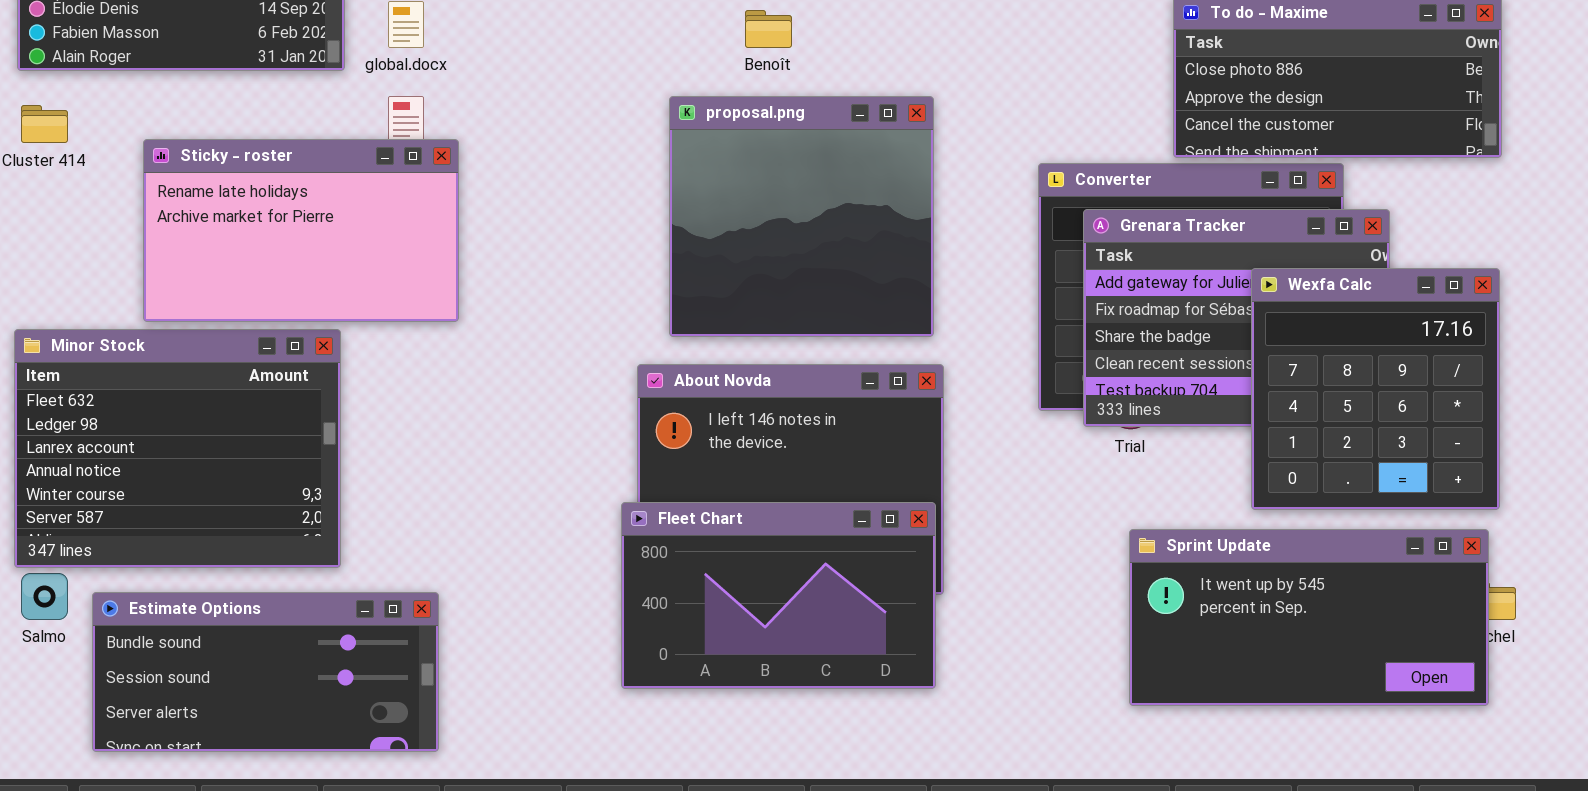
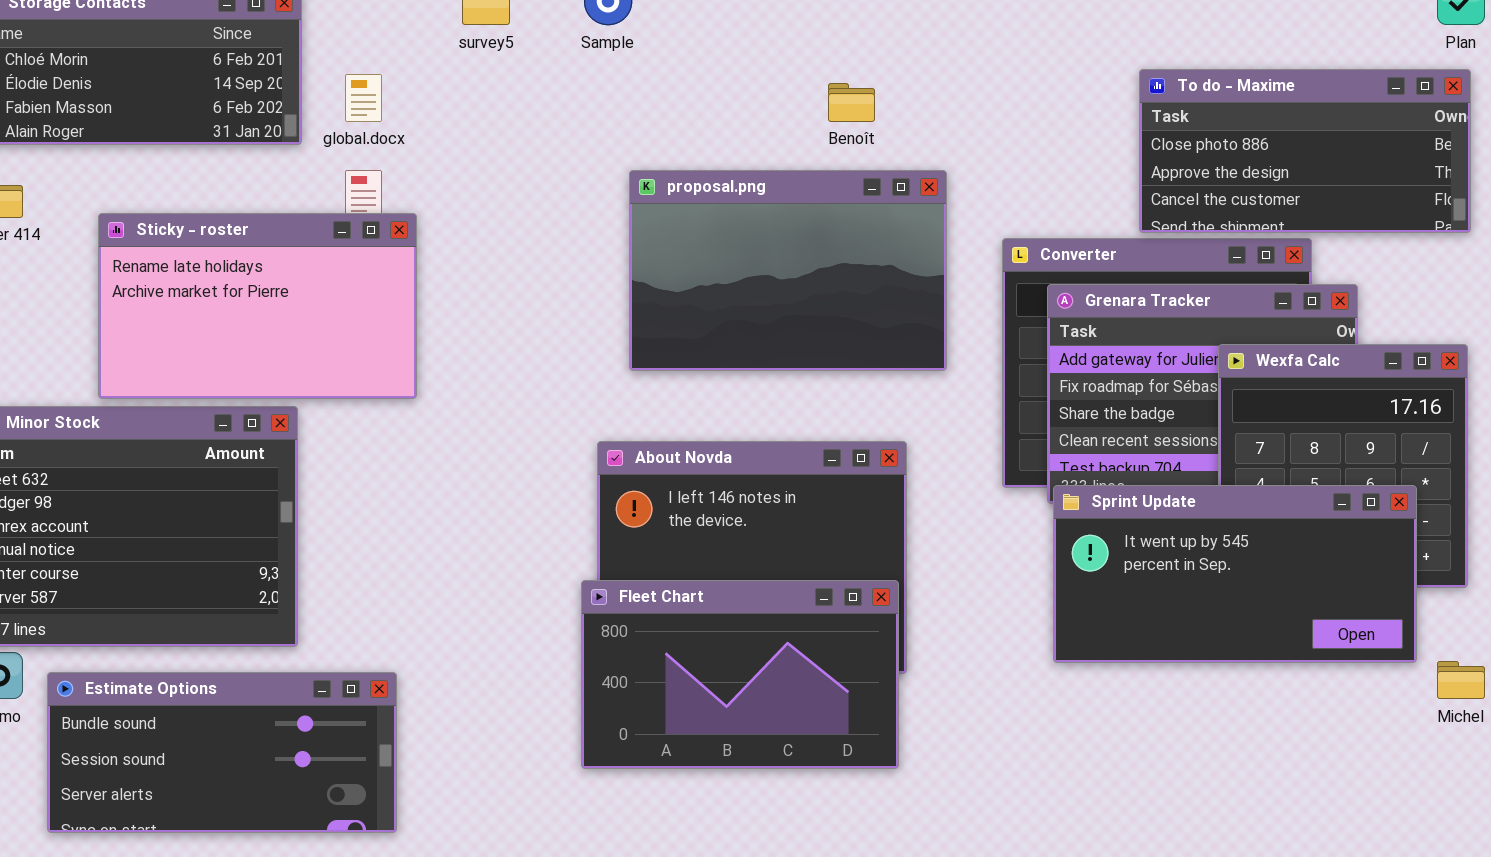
Benoît: [745,10,792,48] -> [828,83,875,122], moved
proposal.png: [669,96,934,337] -> [629,170,947,371], resized
Sprint Update: [1129,529,1489,706] -> [1053,485,1417,663], moved

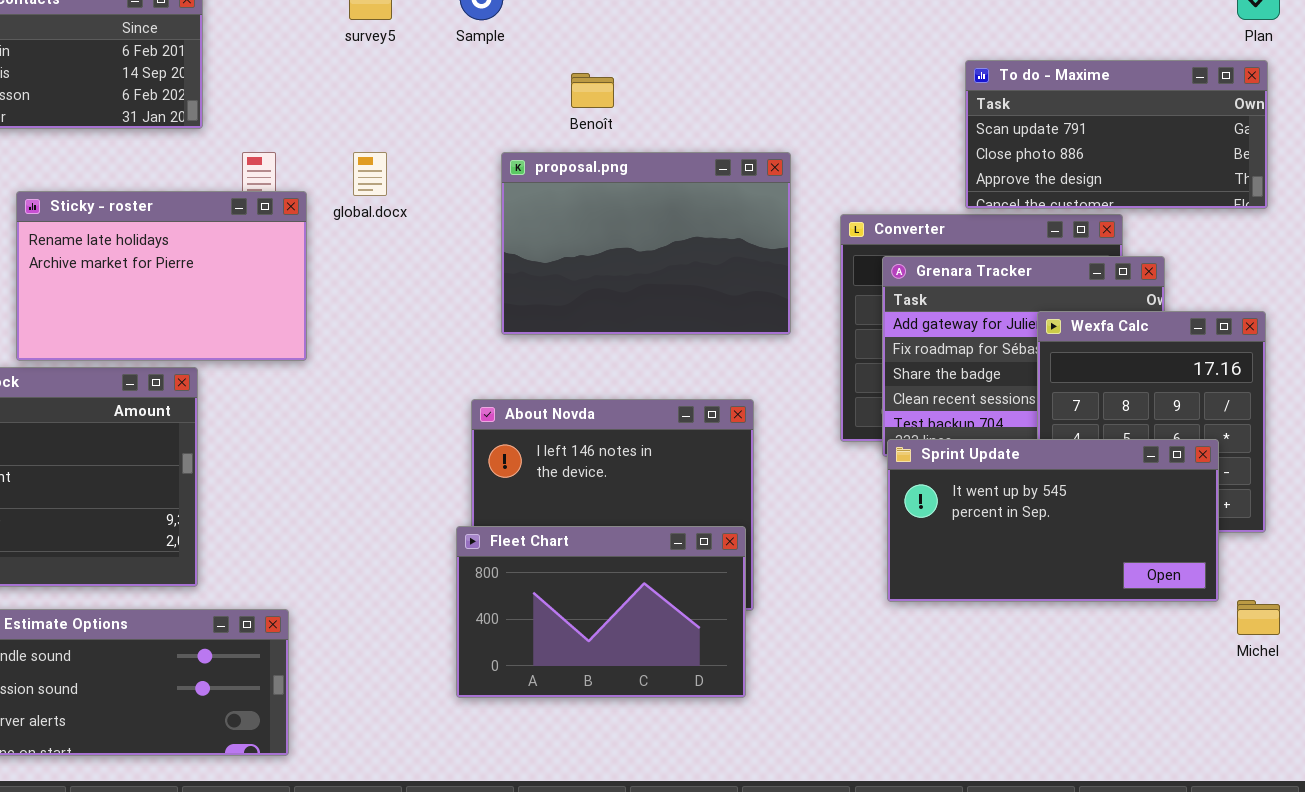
To do - Maxime: [1139,69,1471,233] -> [965,60,1268,209], scrolled up 1 row
global.docx: [345,74,382,122] -> [353,152,387,196], moved
Benoît: [828,83,875,122] -> [571,73,614,108], moved

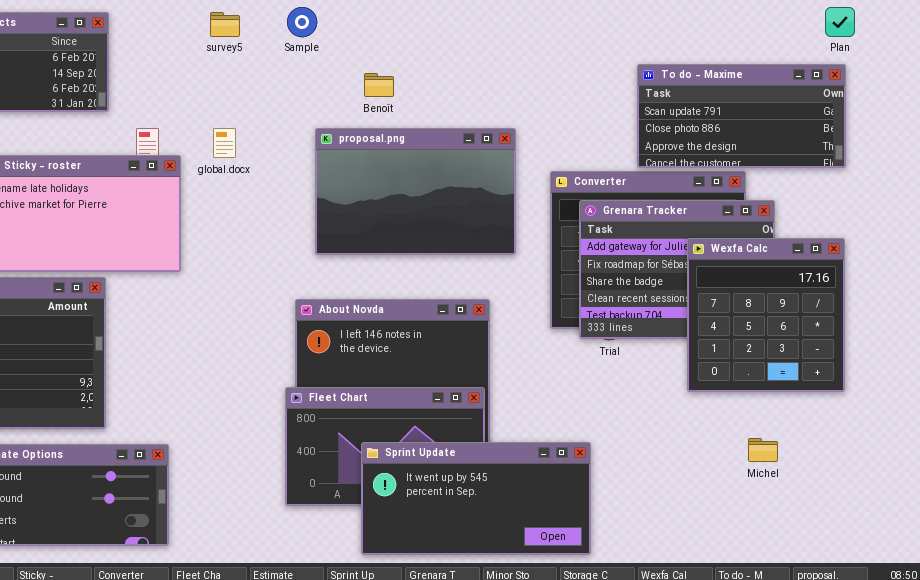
Sprint Update: [887,439,1219,602] -> [361,442,591,555], moved
Michel: [1237,600,1280,635] -> [748,438,778,462], moved

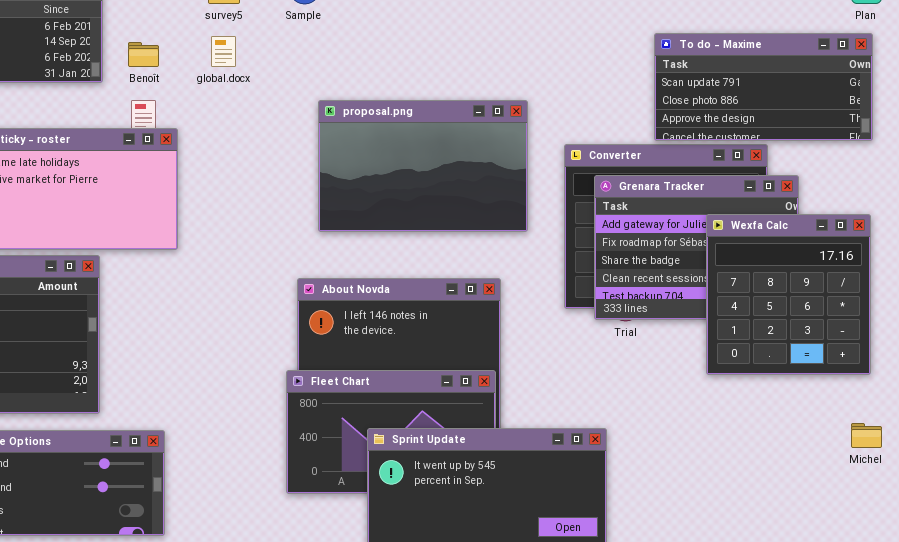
Benoît: [364,73,394,97] -> [128,42,159,67], moved
global.docx: [213,128,236,158] -> [211,36,236,67], moved
Michel: [748,438,778,462] -> [851,423,882,448], moved

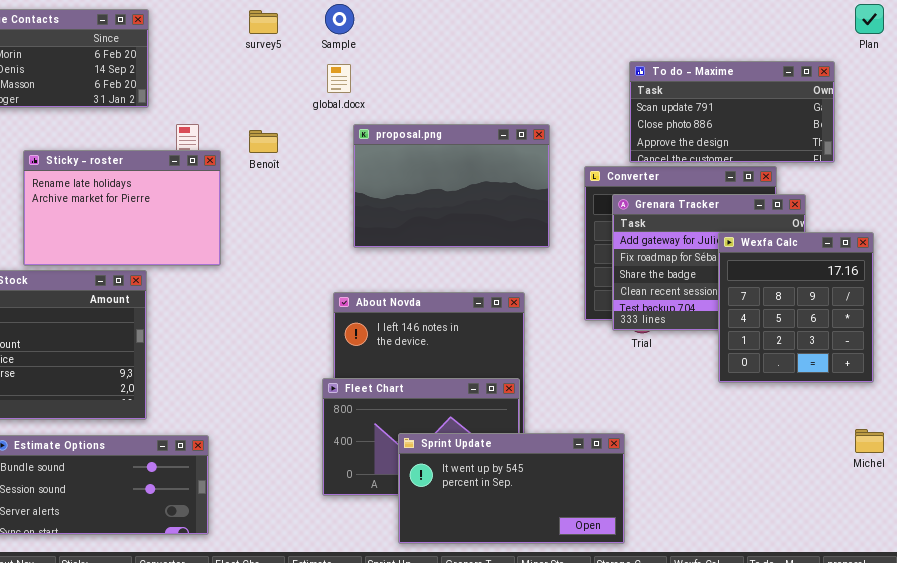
To do - Maxime: [654,33,873,141] -> [629,61,835,163], moved
global.docx: [211,36,236,67] -> [327,64,351,93], moved
Benoît: [128,42,159,67] -> [249,130,278,153], moved

